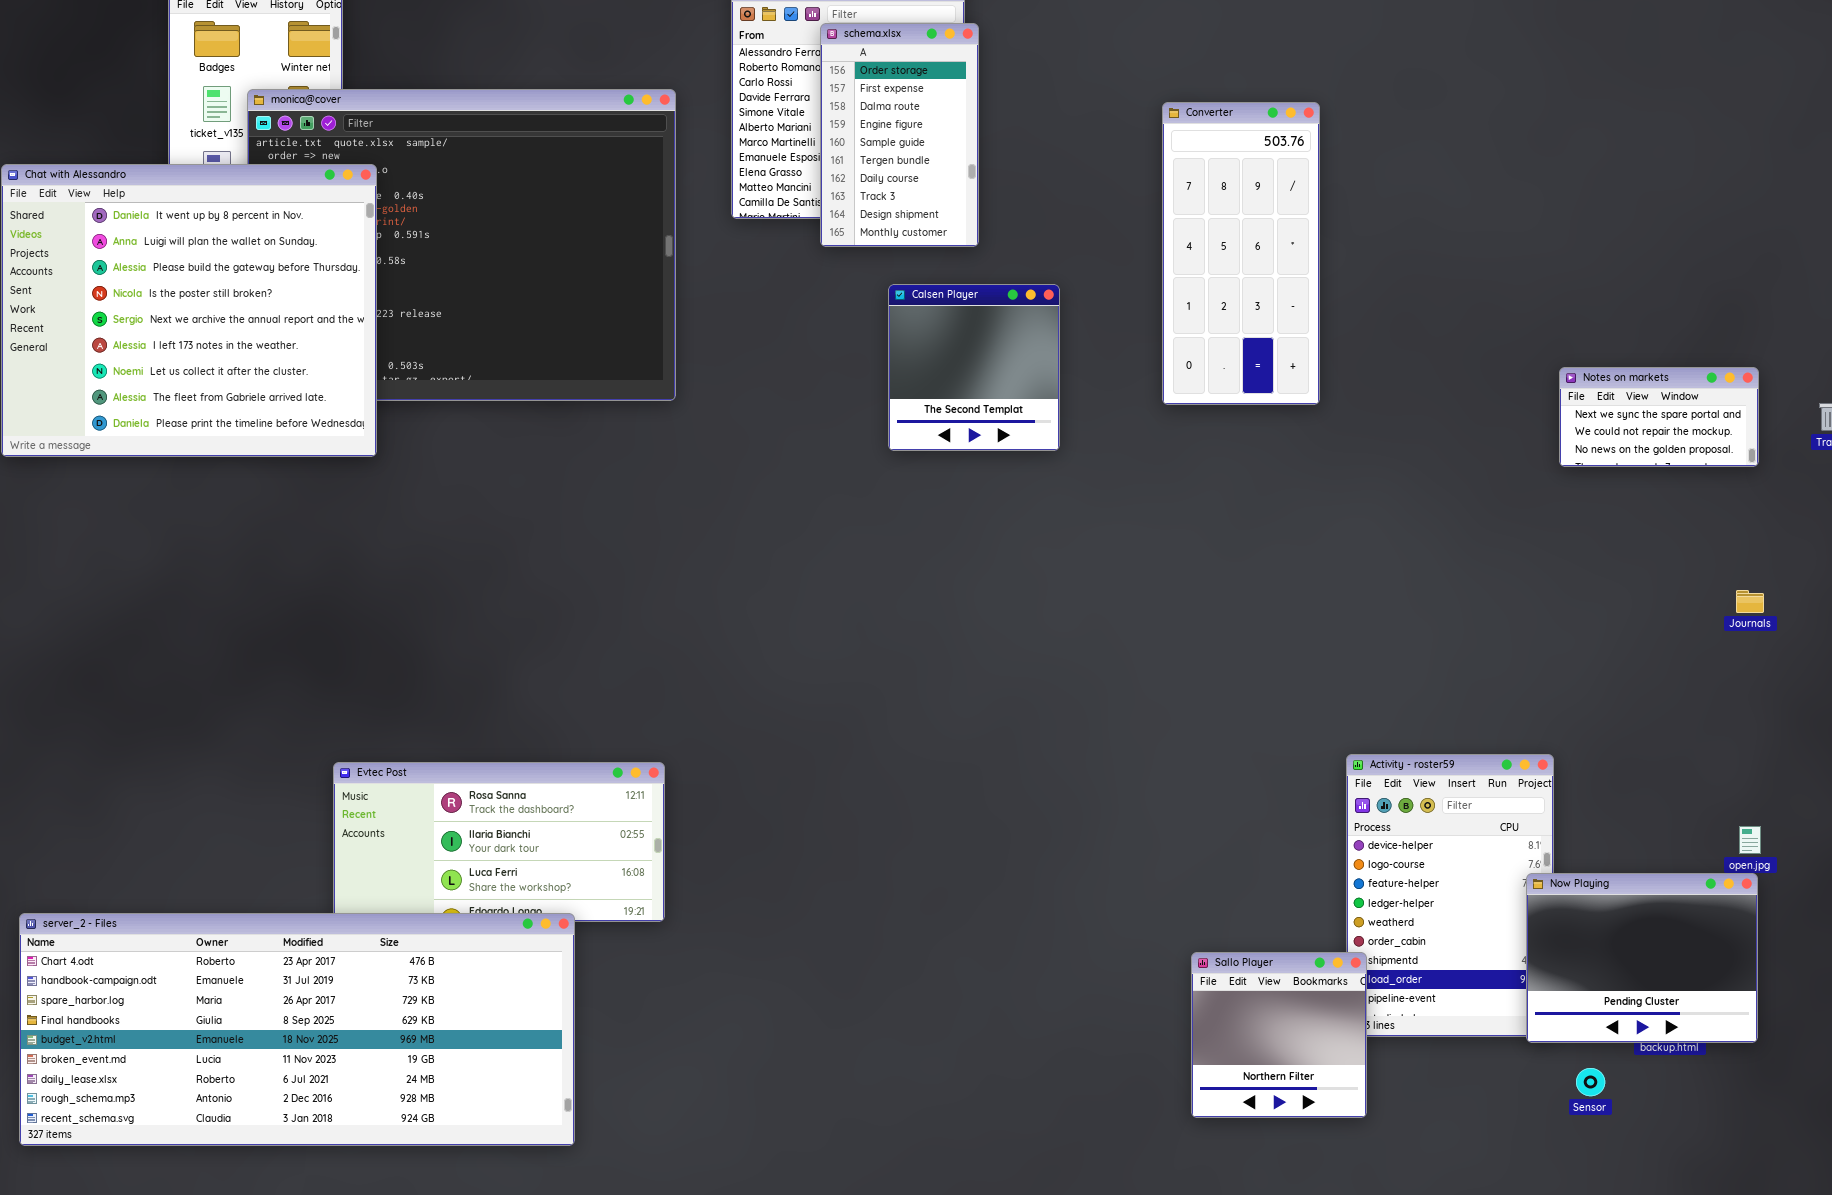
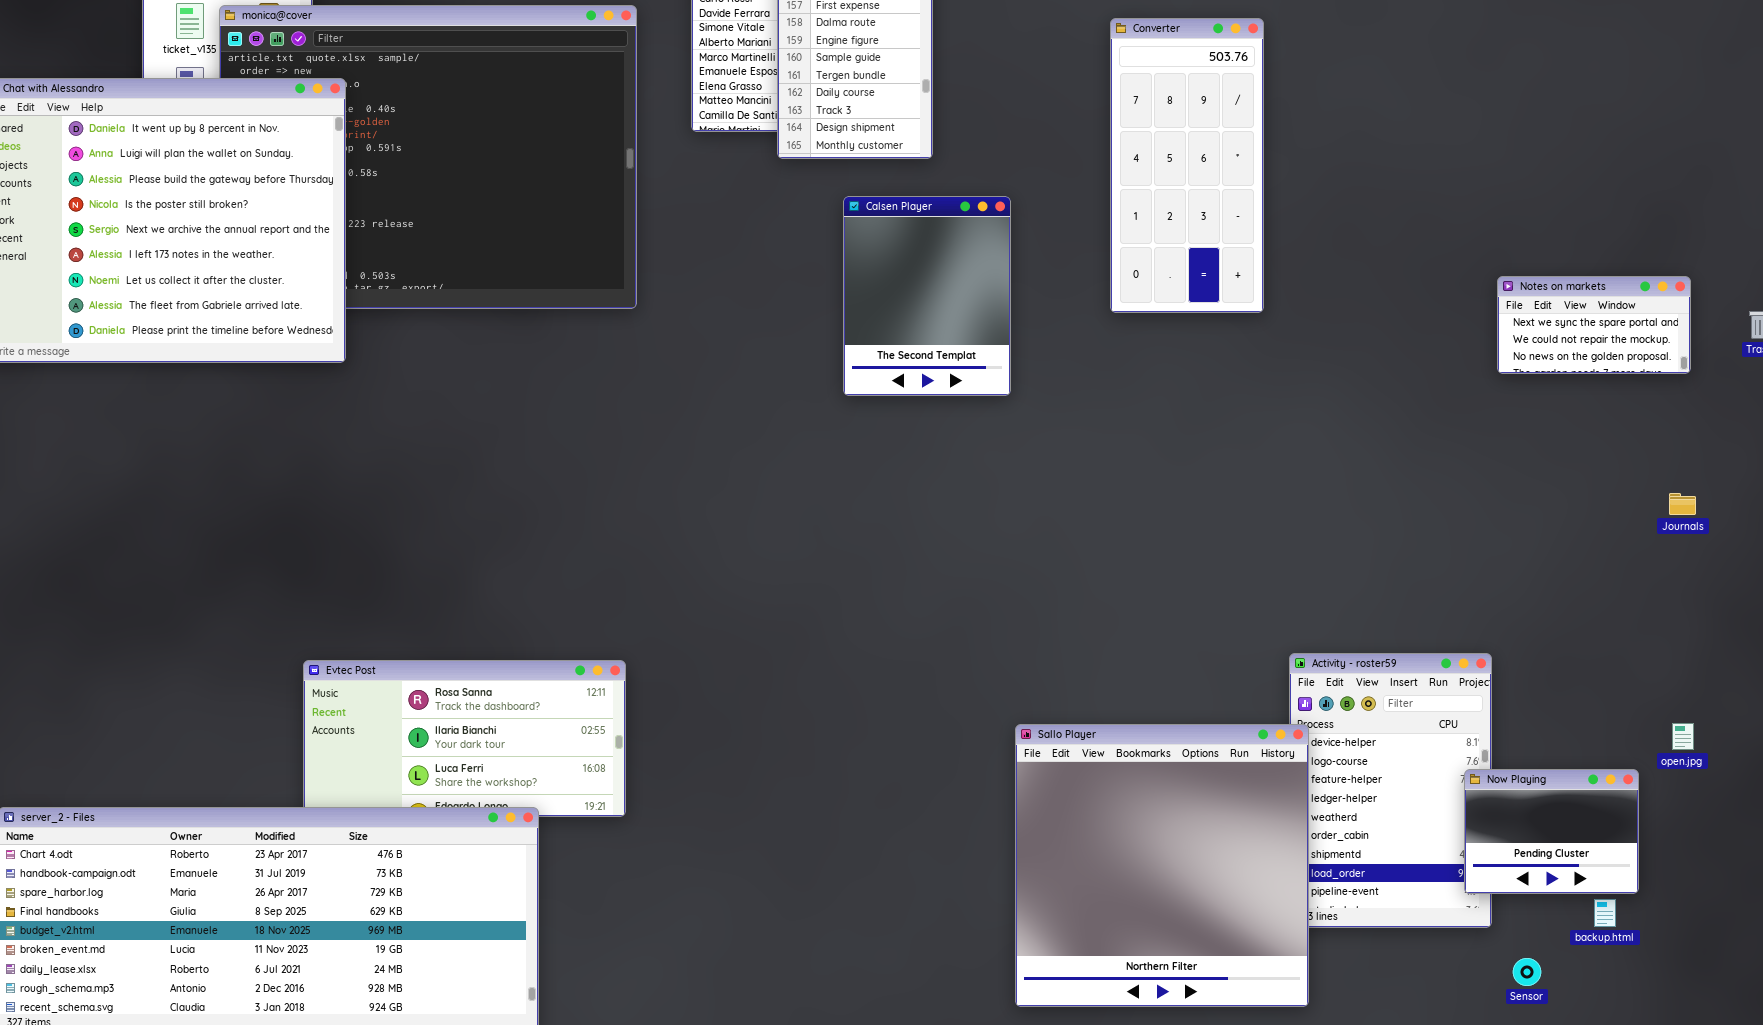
Calsen Player: [888,284,1060,451] -> [843,196,1011,396], resized
Now Playing: [1526,873,1758,1043] -> [1464,769,1639,894], resized
Sallo Player: [1191,952,1367,1118] -> [1015,724,1309,1007], resized

